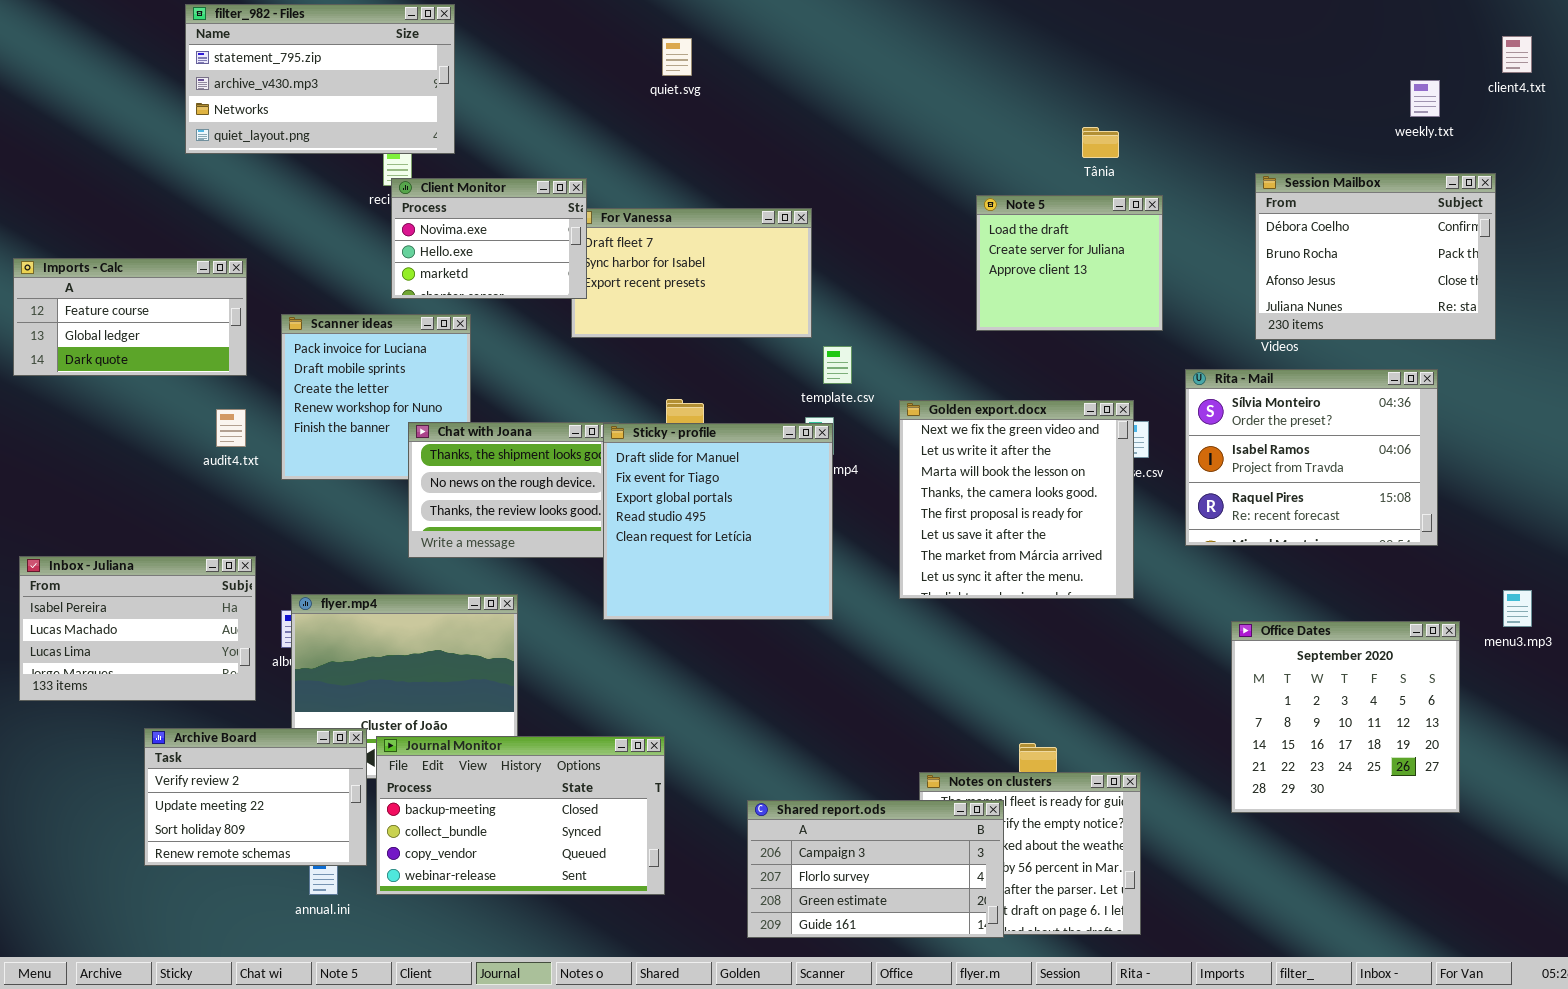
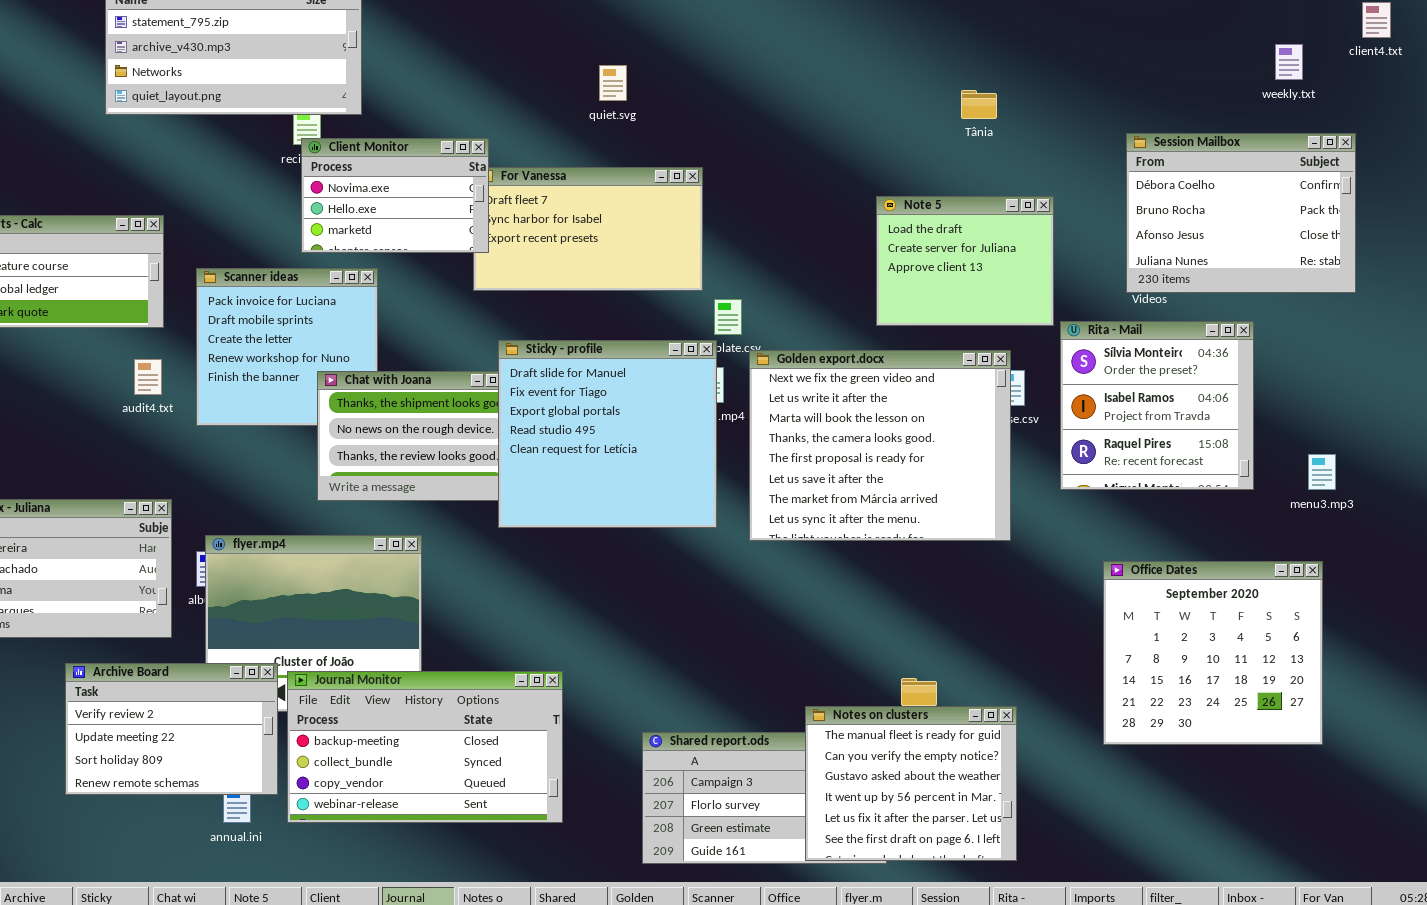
quiet.svg: [662,38,692,76] -> [599,65,627,101], moved
Note 5: [976,195,1163,331] -> [876,196,1054,326], moved
Rita - Mail: [1185,369,1438,546] -> [1060,321,1254,490], resized
Golden export.docx: [899,400,1134,599] -> [749,350,1011,541], resized
Sticky - profile: [603,423,833,620] -> [498,340,717,528], moved
menu3.mp3: [1503,590,1532,627] -> [1308,454,1336,490], moved
Notes on clusters: [919,772,1141,935] -> [805,706,1017,861], raised

